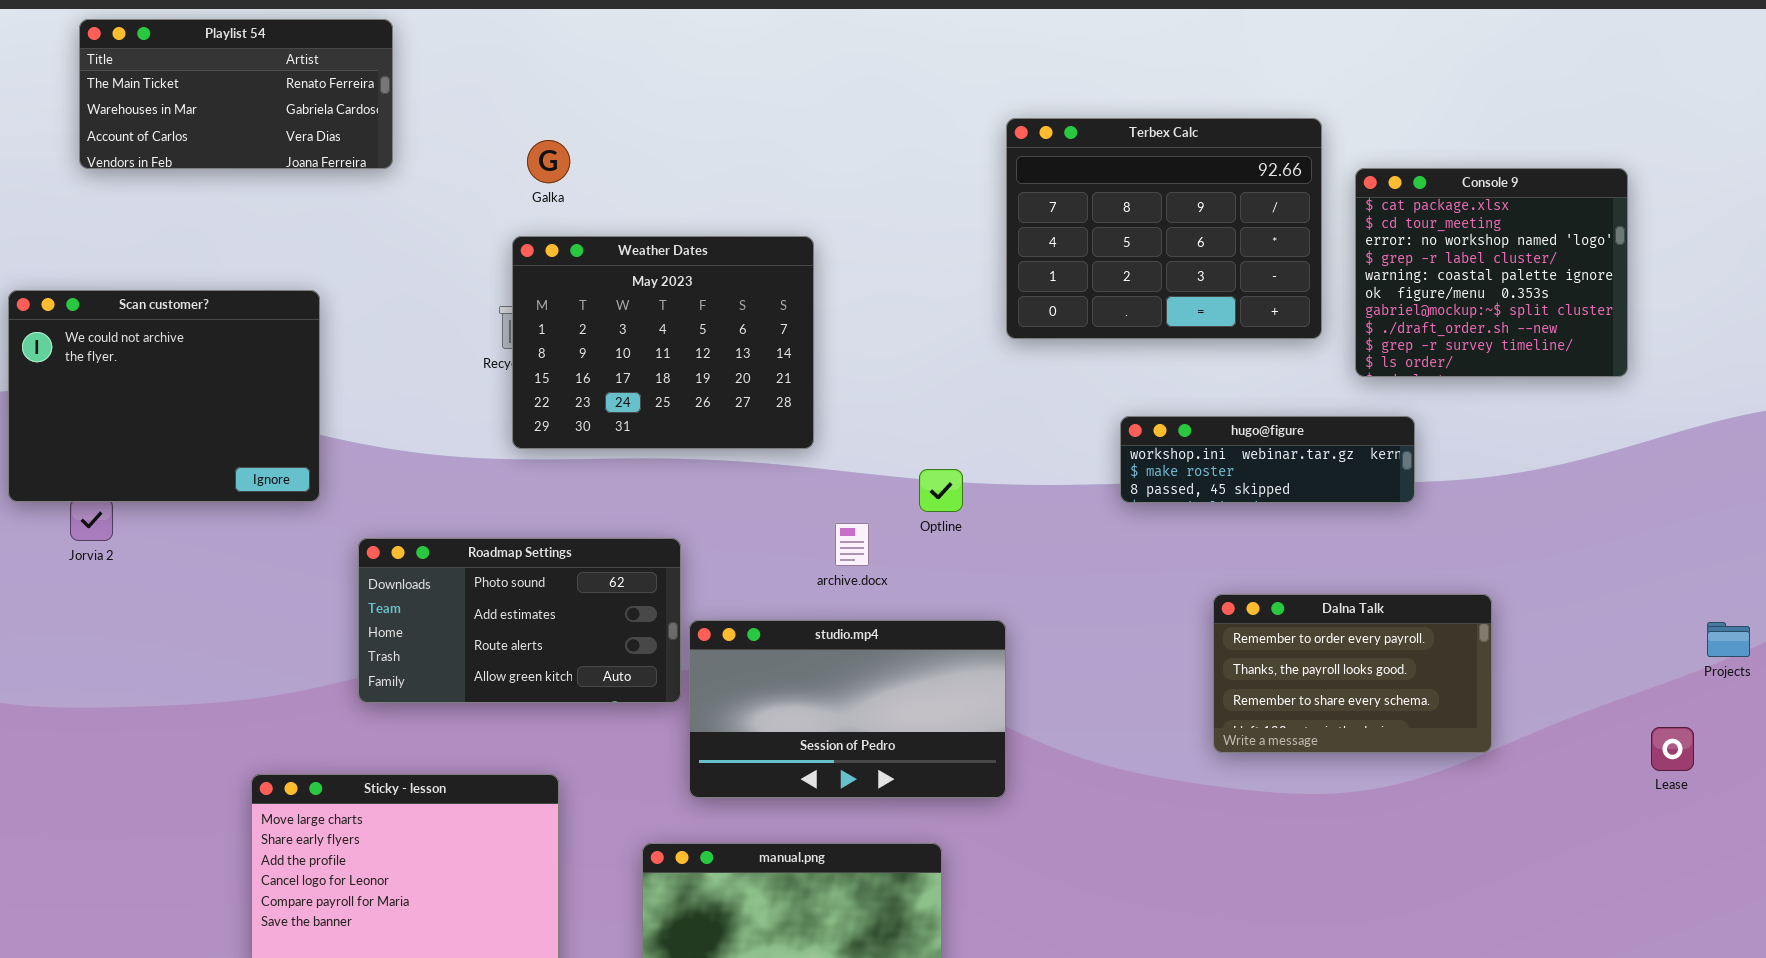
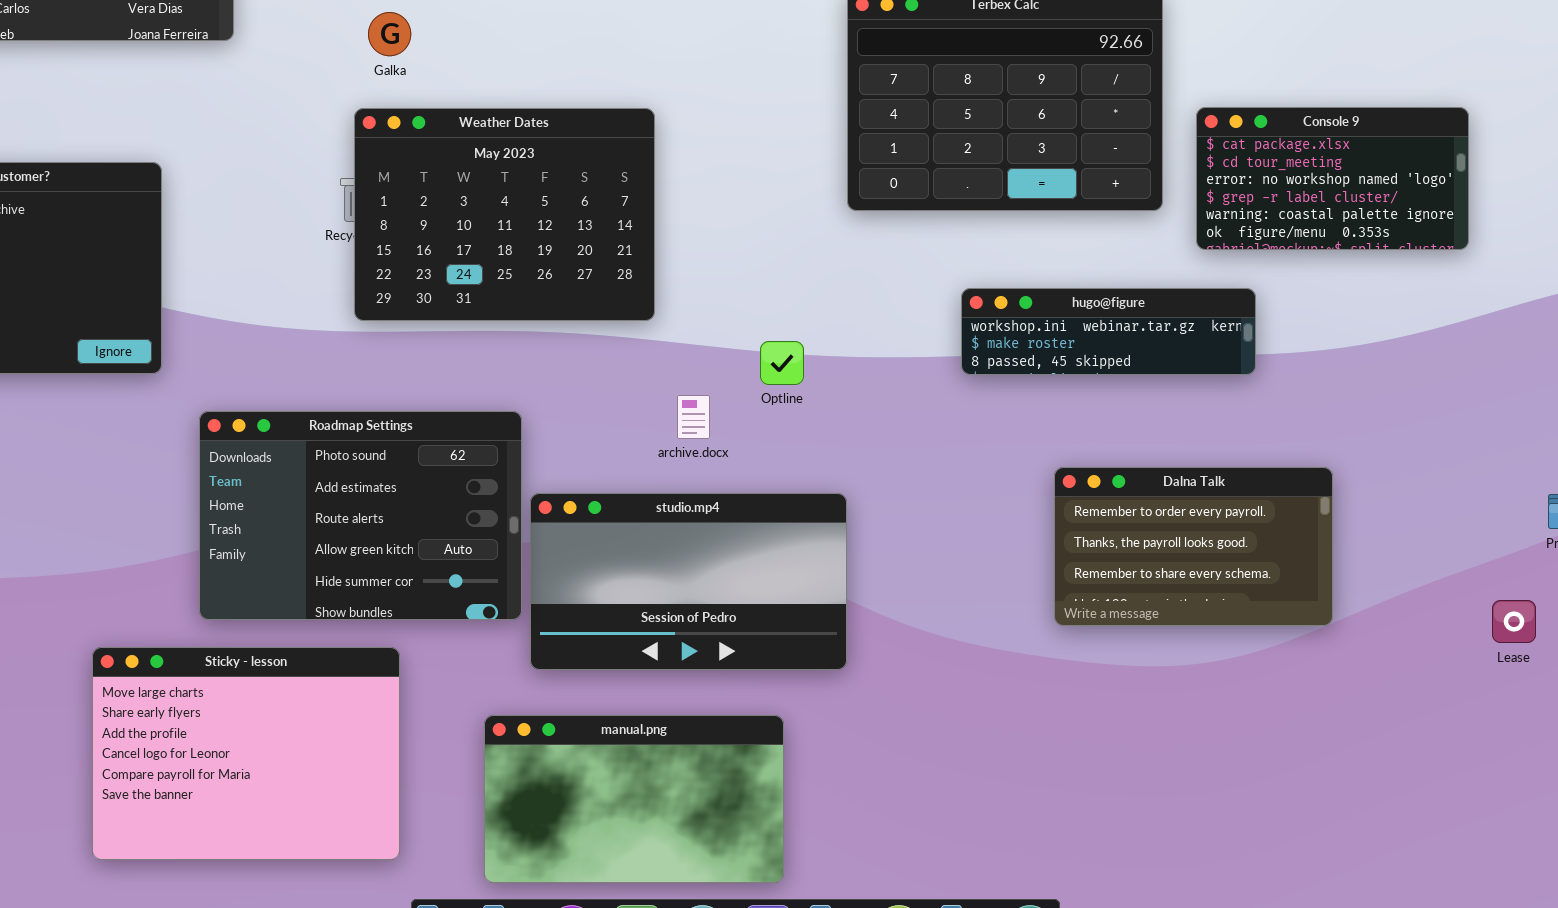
Console 9: [1355,168,1628,377] -> [1196,107,1469,250], resized
Roadmap Settings: [358,538,681,703] -> [199,411,522,620], resized

